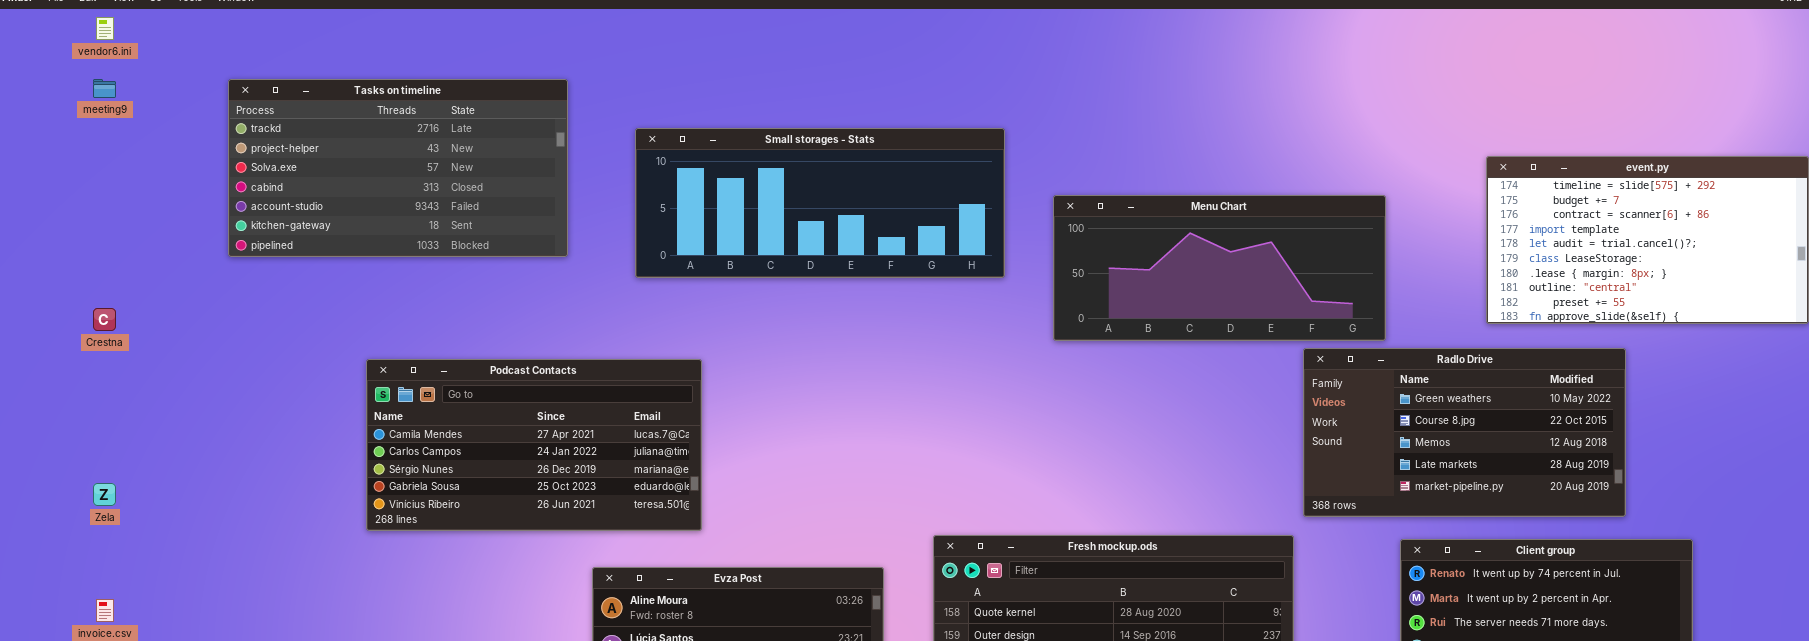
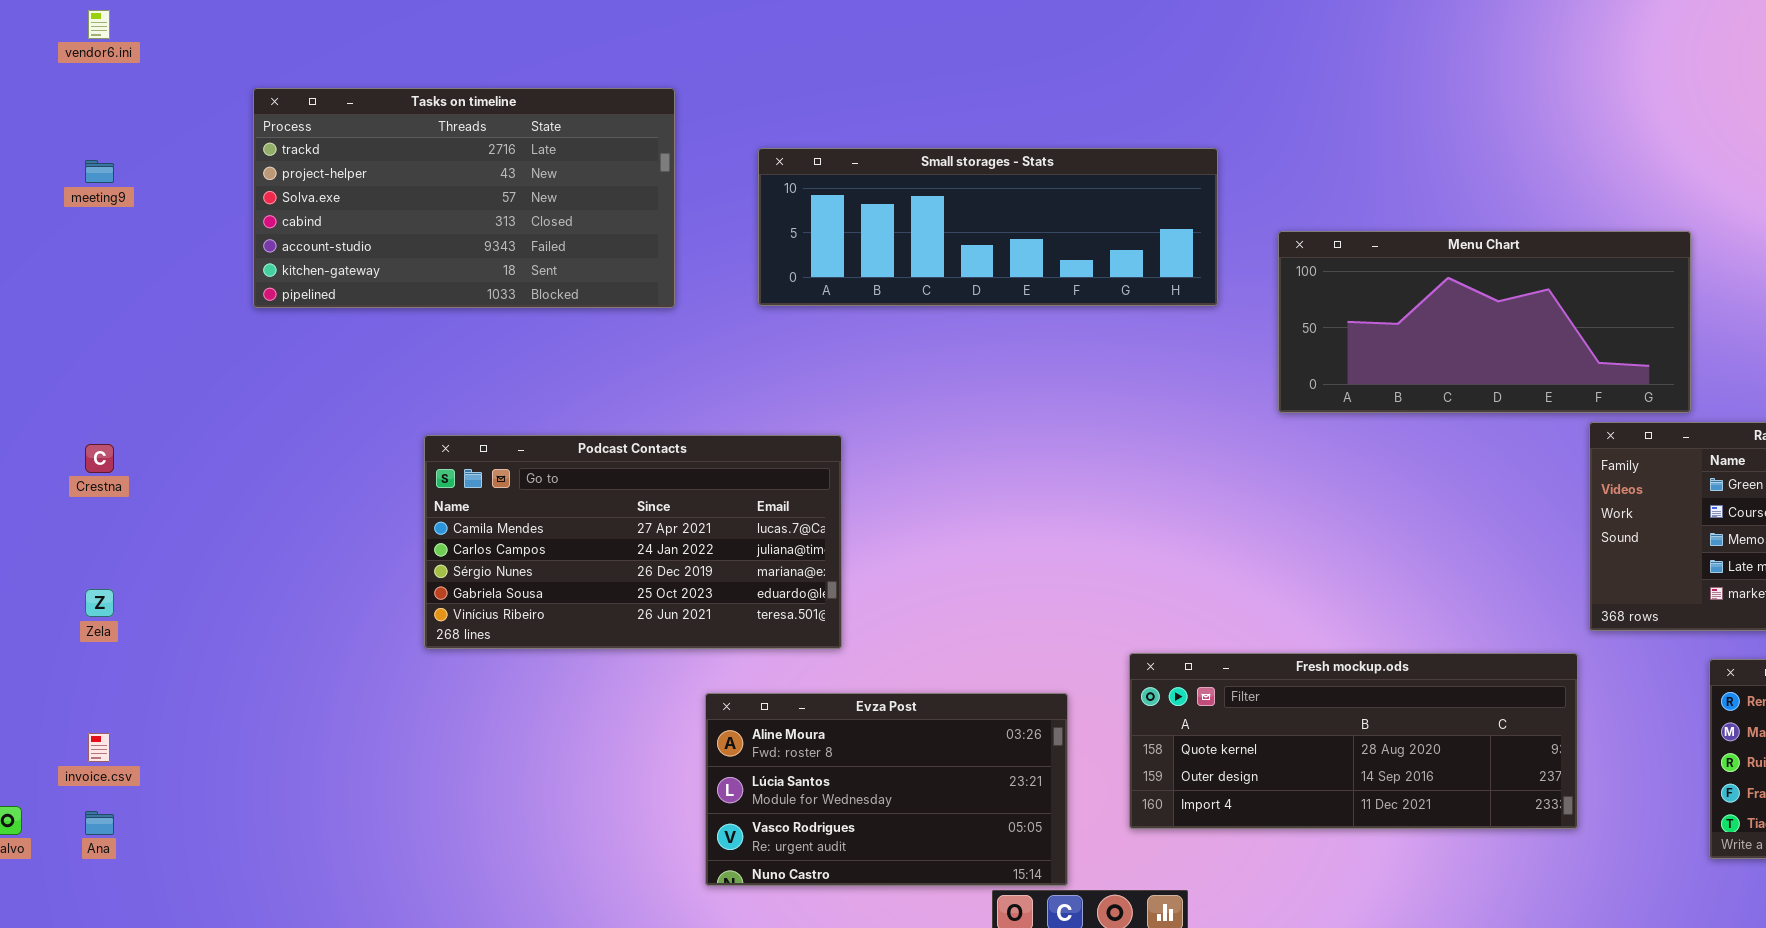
meeting9: [93,79,116,98] -> [85,160,114,183], moved
Small storages - Stats: [635,128,1005,278] -> [758,148,1218,306], resized
Crestna: [93,308,116,331] -> [85,444,114,473], moved

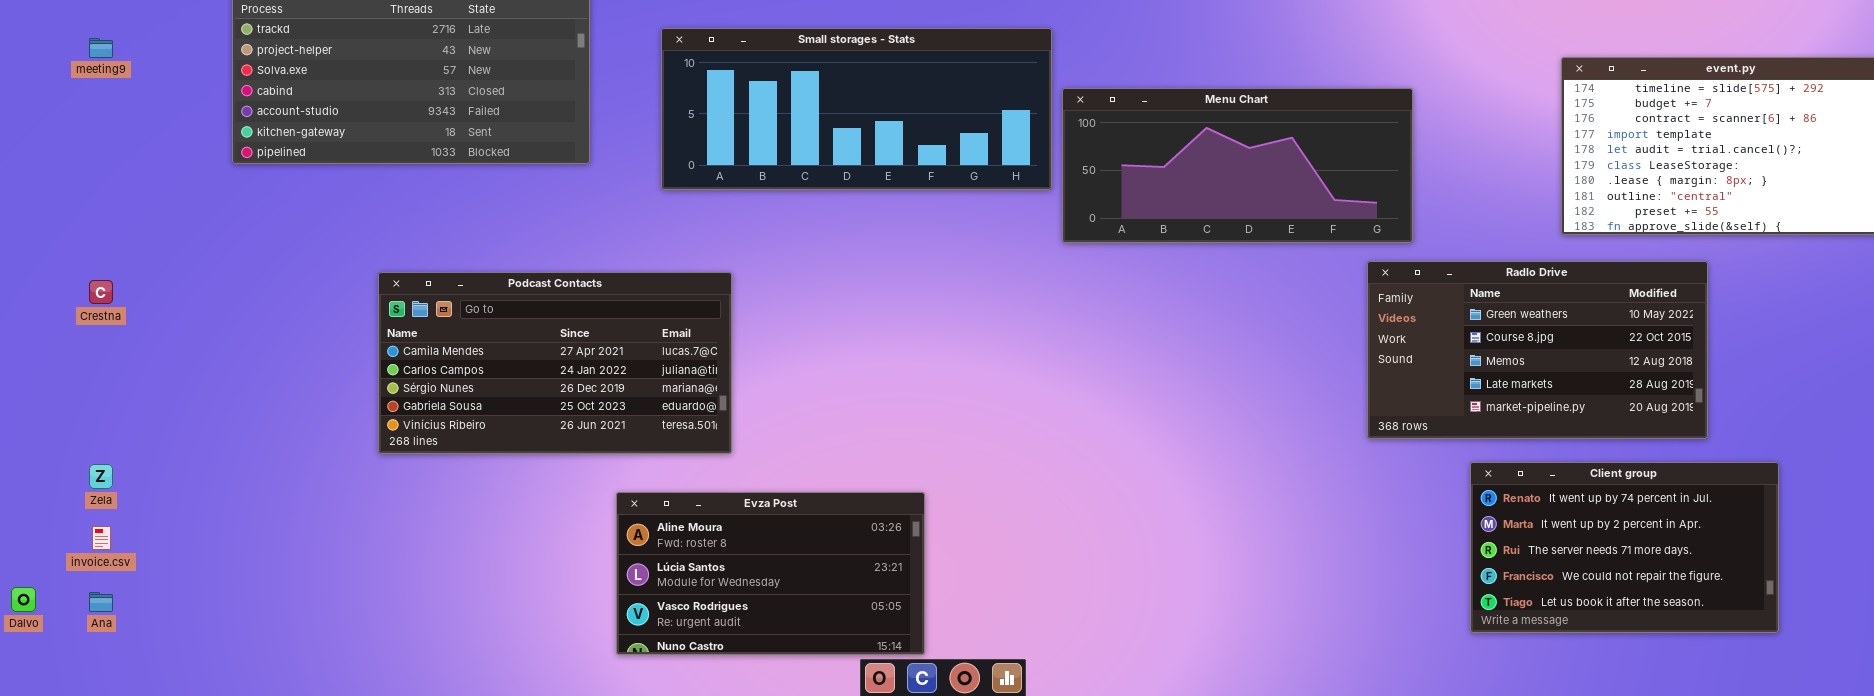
Small storages - Stats: [758,148,1218,306] -> [661,28,1052,190], resized
Menu Chart: [1278,231,1691,413] -> [1062,88,1413,243], moved
Zela: [85,589,114,617] -> [89,464,113,489], moved
Fresh mockup.ods: [1129,653,1578,829] -> none, closed

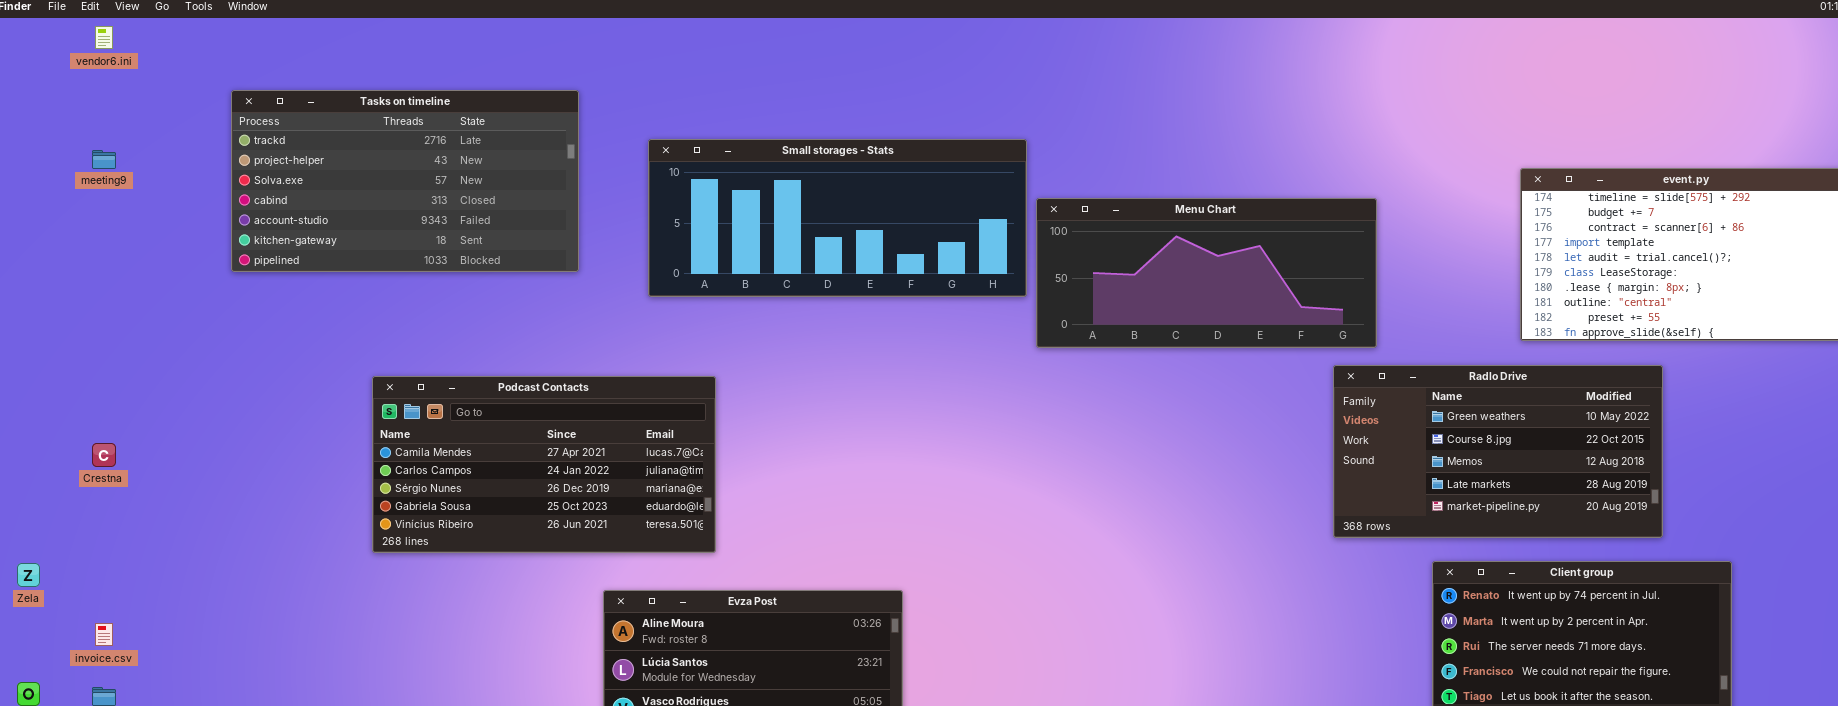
Crestna: [89,280,113,304] -> [92,443,116,467], moved
Zela: [89,464,113,489] -> [17,563,40,587], moved

